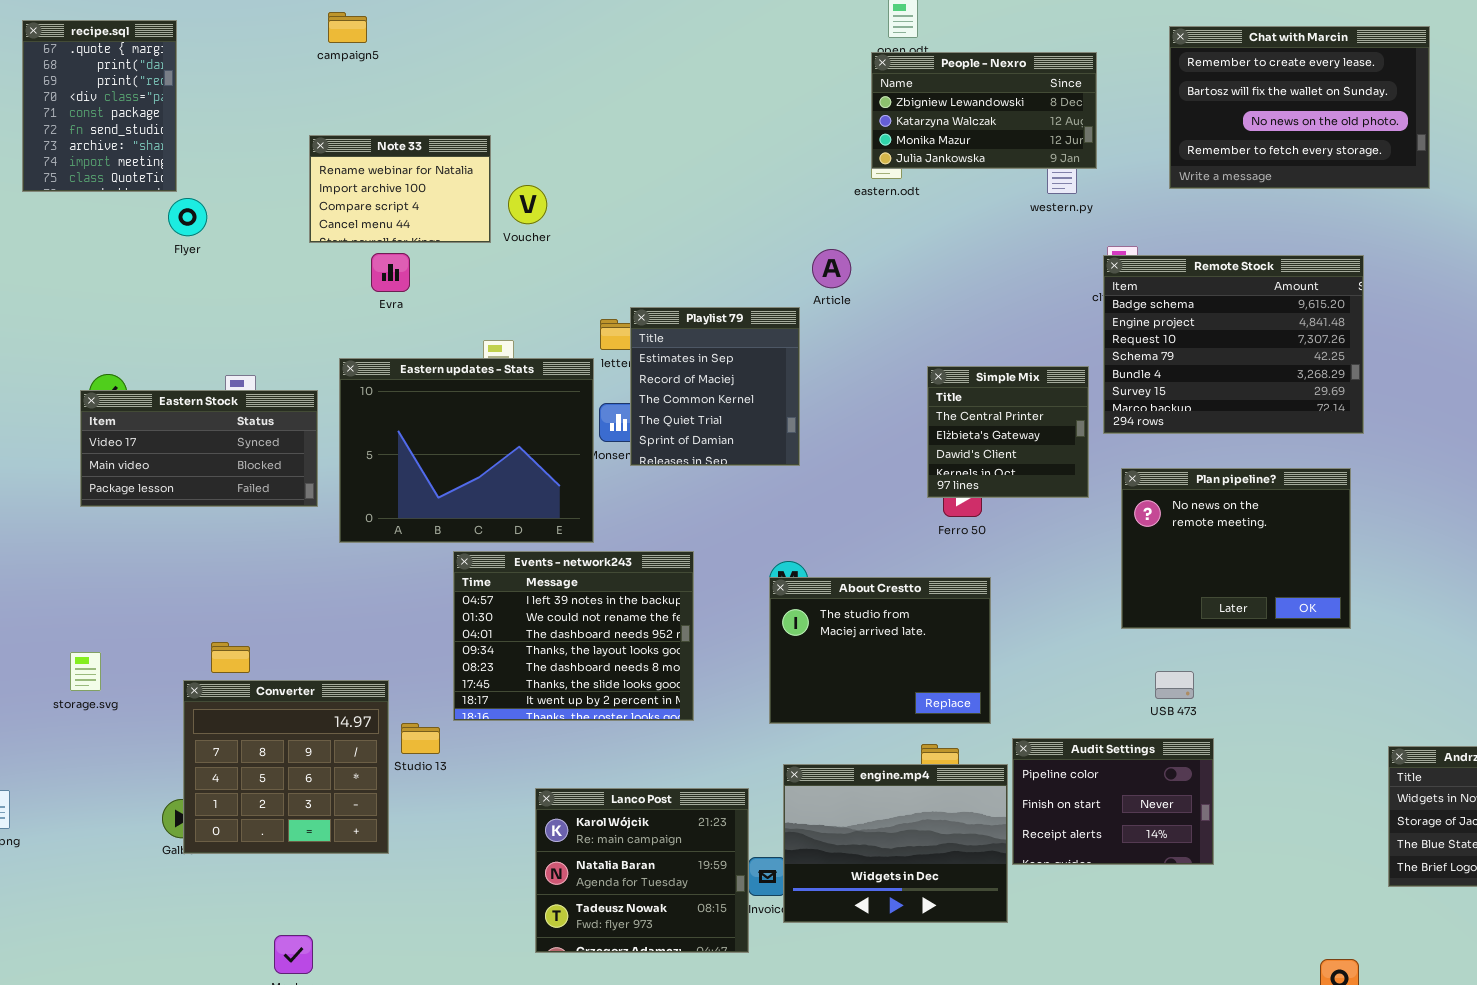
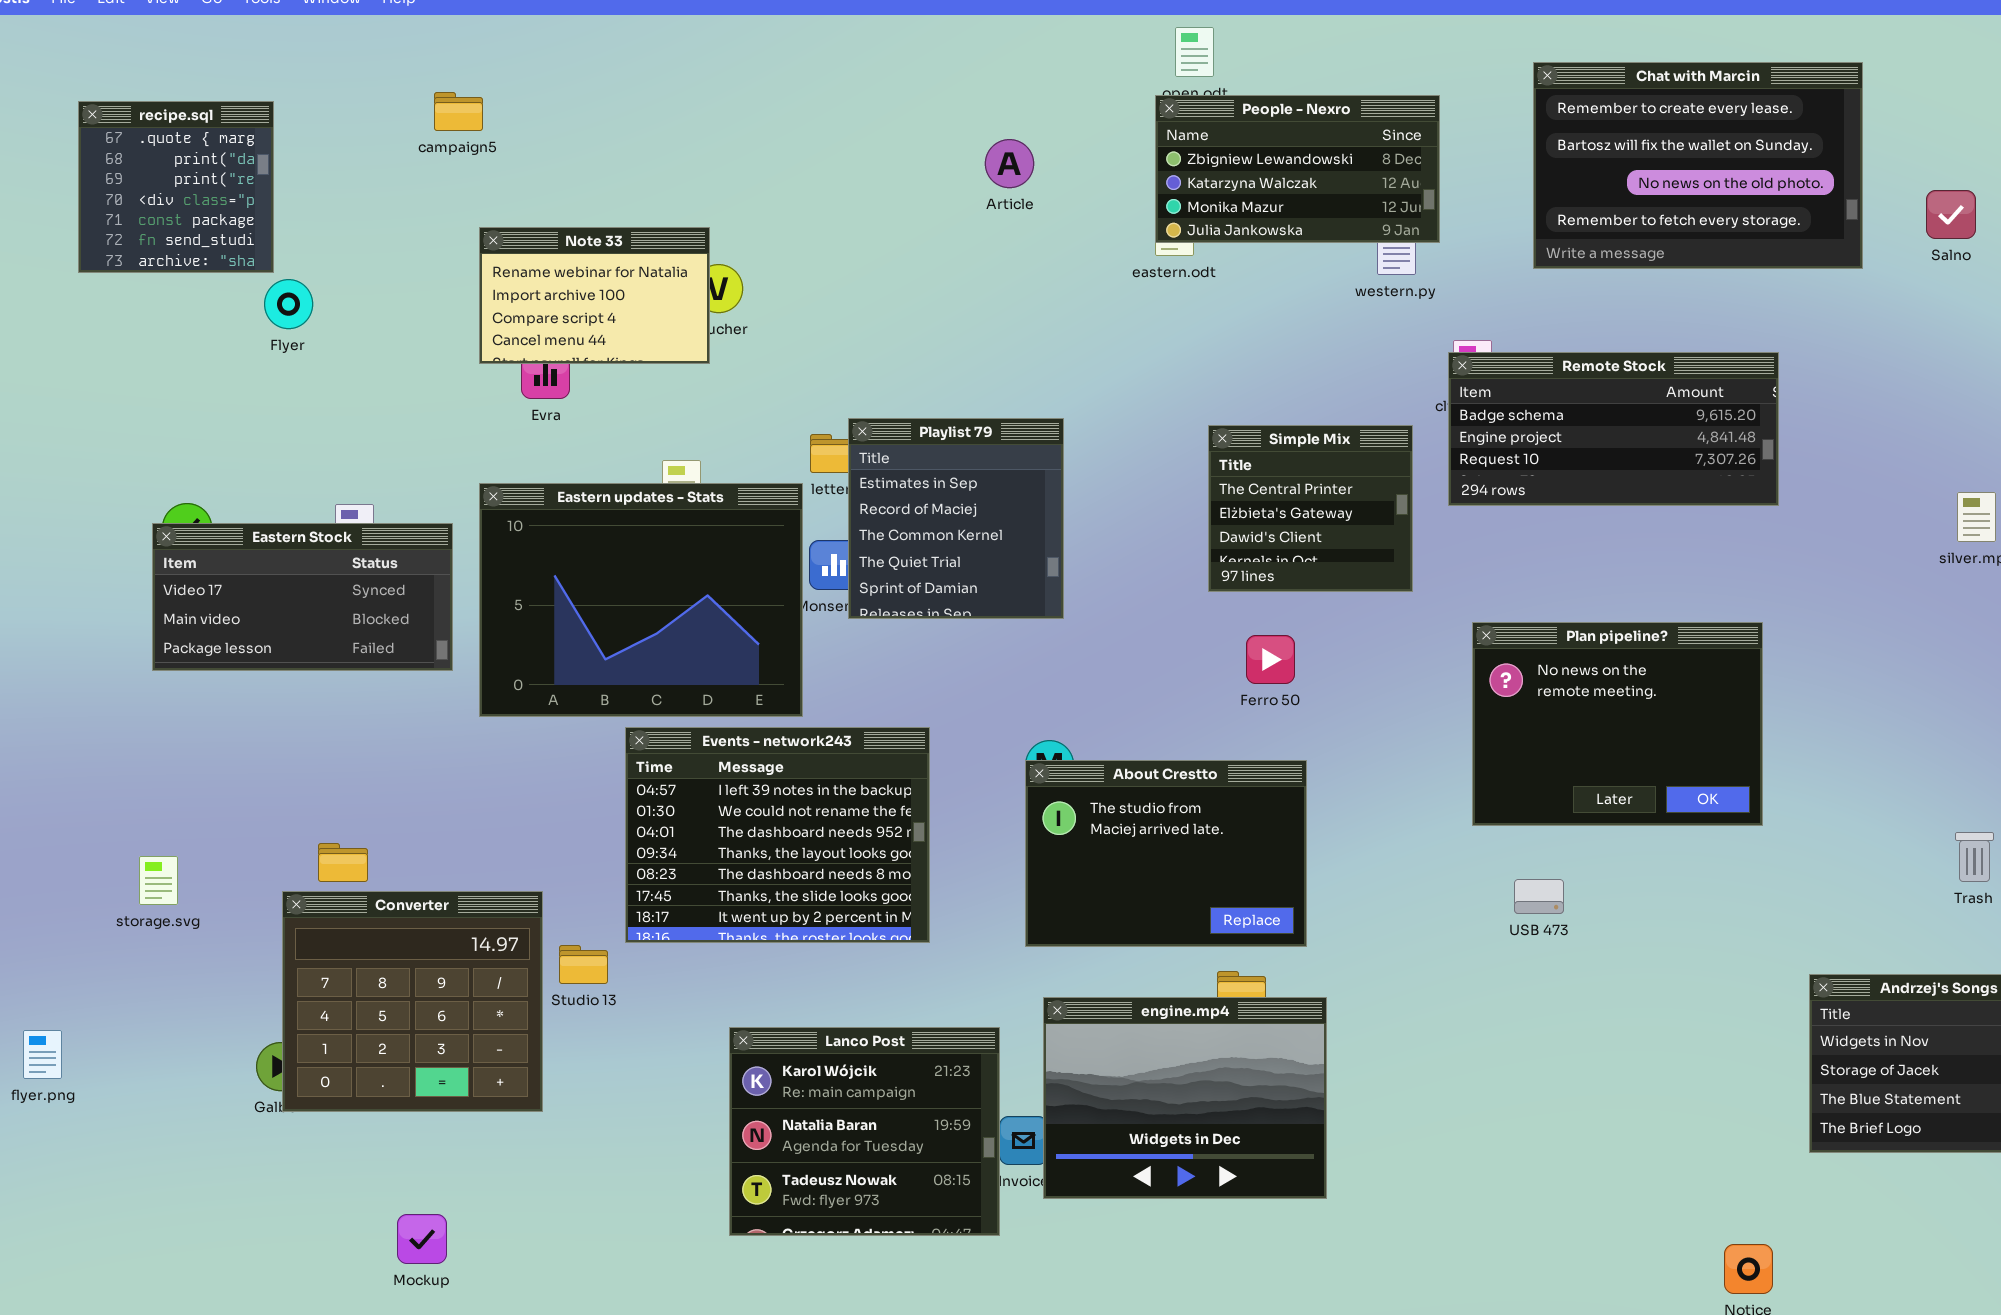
campaign5: [328,12,367,43] -> [434,92,483,131], moved
recipe.sql: [22,20,177,192] -> [78,101,274,273], resized
Note 33: [309,135,491,243] -> [479,227,710,364], moved
Article: [812,249,851,288] -> [985,139,1034,188], moved
Remote Stock: [1103,255,1364,434] -> [1448,352,1779,506], resized
Simple Mix: [927,366,1089,498] -> [1208,425,1413,592], moved
Audit Settings: [1012,738,1214,865] -> none, closed

